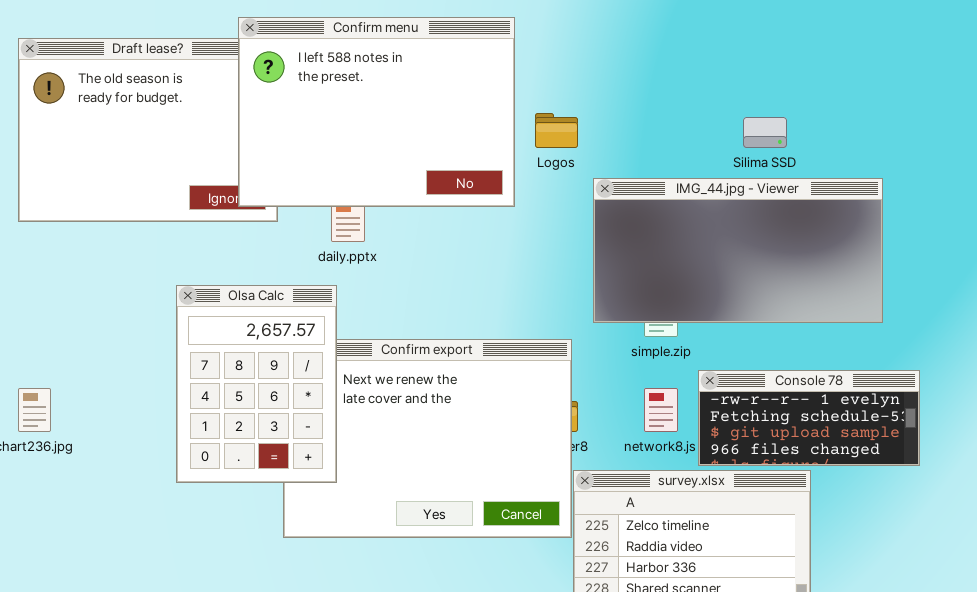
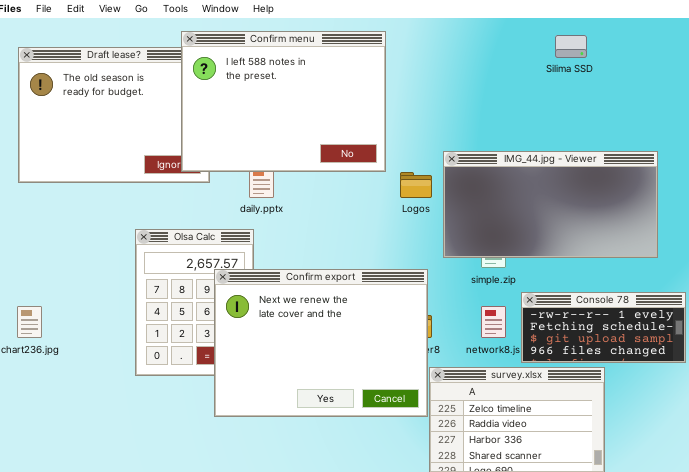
Logos: [535,113,578,148] -> [400,172,432,198], moved
Silima SSD: [743,117,787,148] -> [555,35,587,58], moved
Confirm export: [283,339,572,538] -> [214,269,428,417], raised

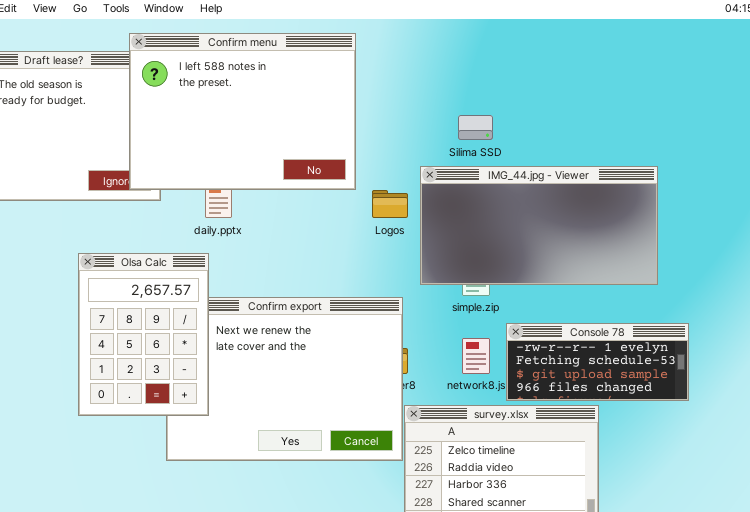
Silima SSD: [555,35,587,58] -> [458,115,493,140], moved
Olsa Calc: [135,229,254,376] -> [78,253,209,416], raised

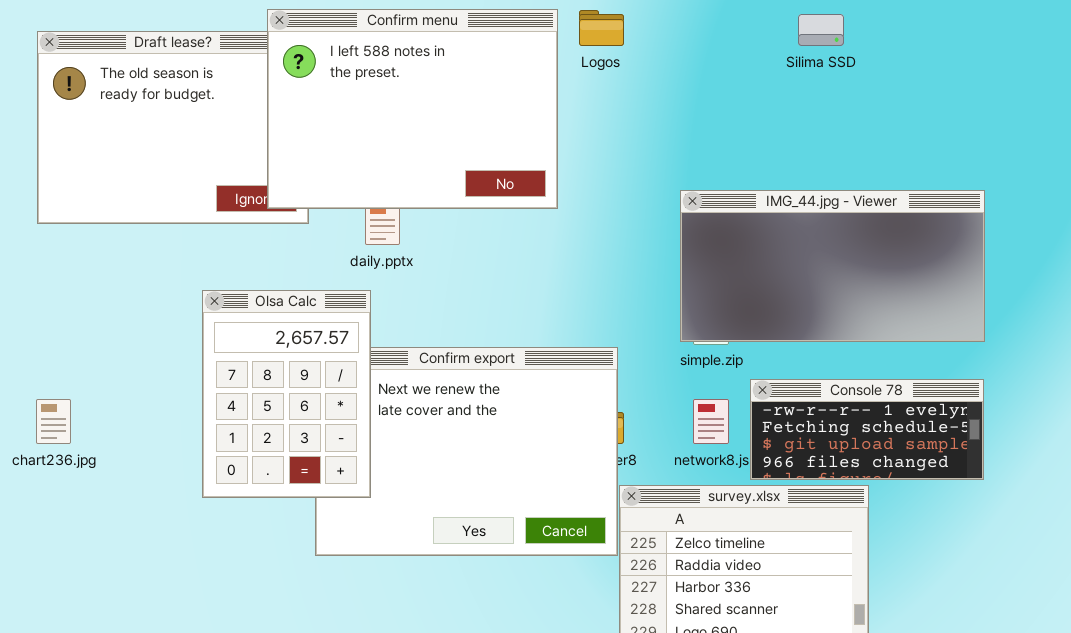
Silima SSD: [458,115,493,140] -> [798,14,844,46], moved
IMG_44.jpg - Viewer: [420,166,658,285] -> [680,190,985,342], moved
Logos: [372,190,408,218] -> [579,10,624,46], moved

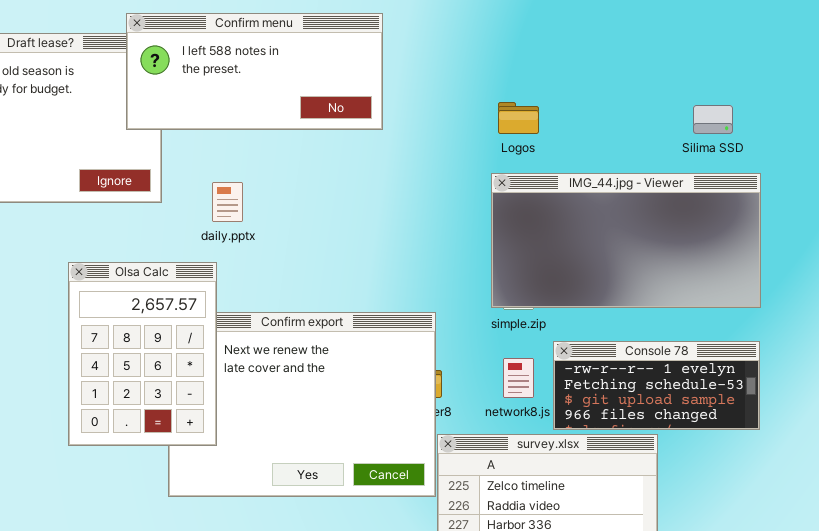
Confirm menu: [267,9,558,209] -> [126,13,383,130], resized
Logos: [579,10,624,46] -> [498,102,539,134], moved
Silima SSD: [798,14,844,46] -> [693,105,733,134], moved

